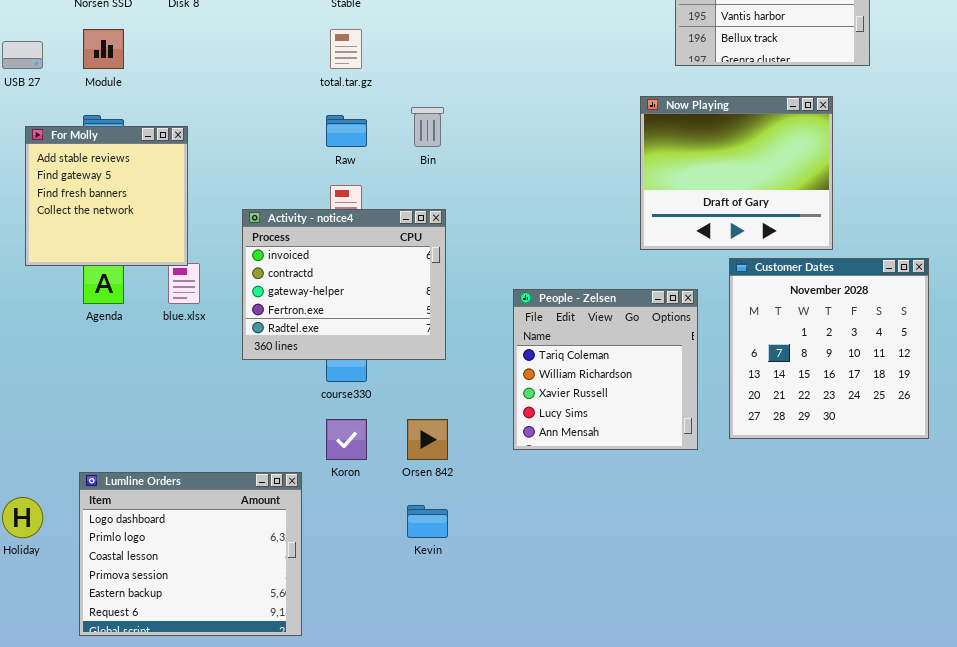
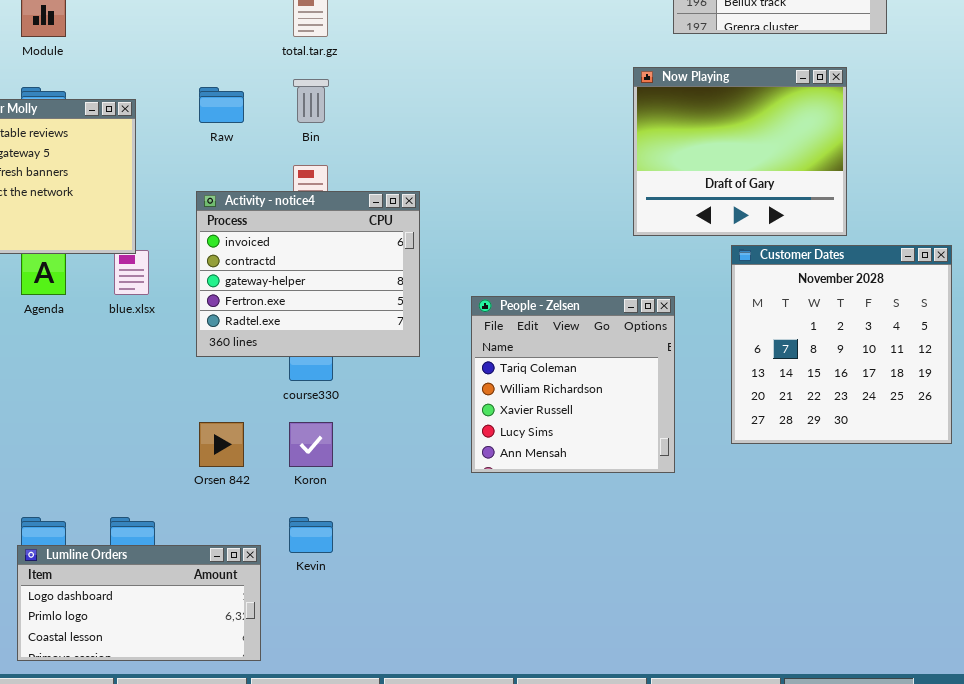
Bin: [411,107,444,147] -> [293,79,329,123], moved
Raw: [326,115,367,147] -> [199,87,244,123], moved
People - Zelsen: [513,289,698,450] -> [471,296,675,473], moved
Orsen 842: [407,419,448,460] -> [199,422,244,467], moved
Lumline Orders: [79,472,302,636] -> [17,545,261,661], resized
Kevin: [407,505,448,538] -> [289,517,333,553], moved

